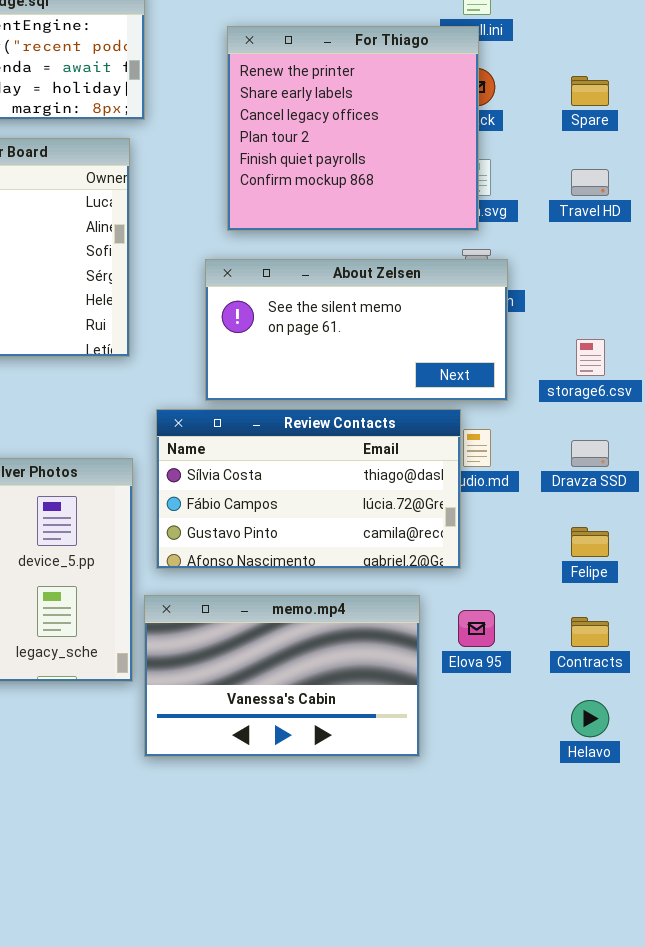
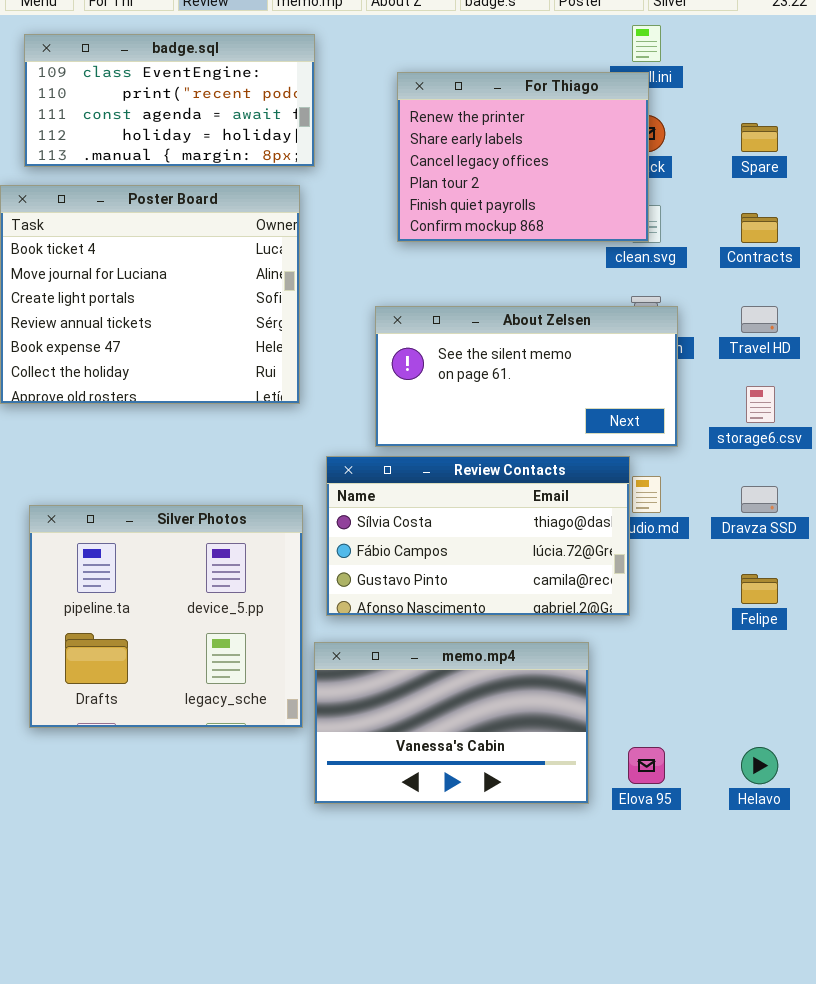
For Thiago: [227,26,479,231] -> [397,72,649,242], resized
Travel HD: [571,169,609,196] -> [741,306,778,333], moved
Elova 95: [458,610,495,647] -> [628,747,665,784], moved
Contracts: [571,617,609,647] -> [741,213,778,243], moved

